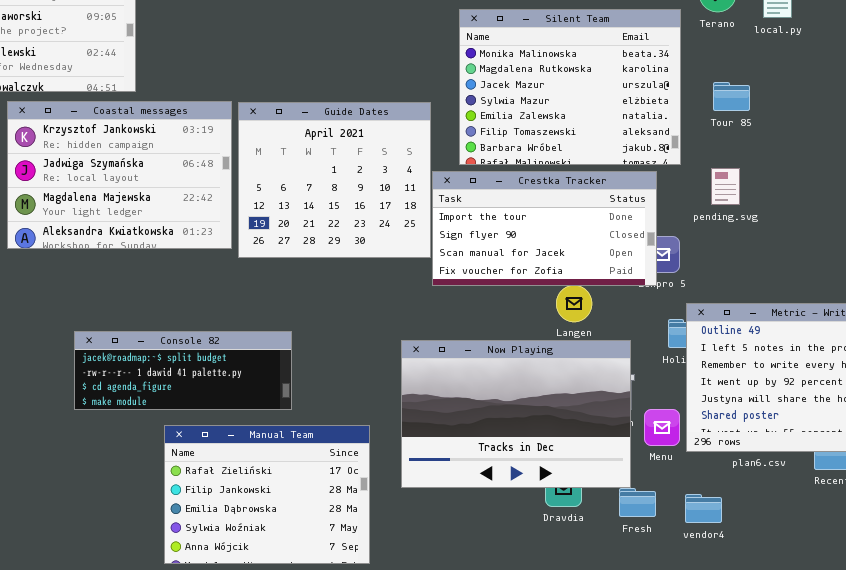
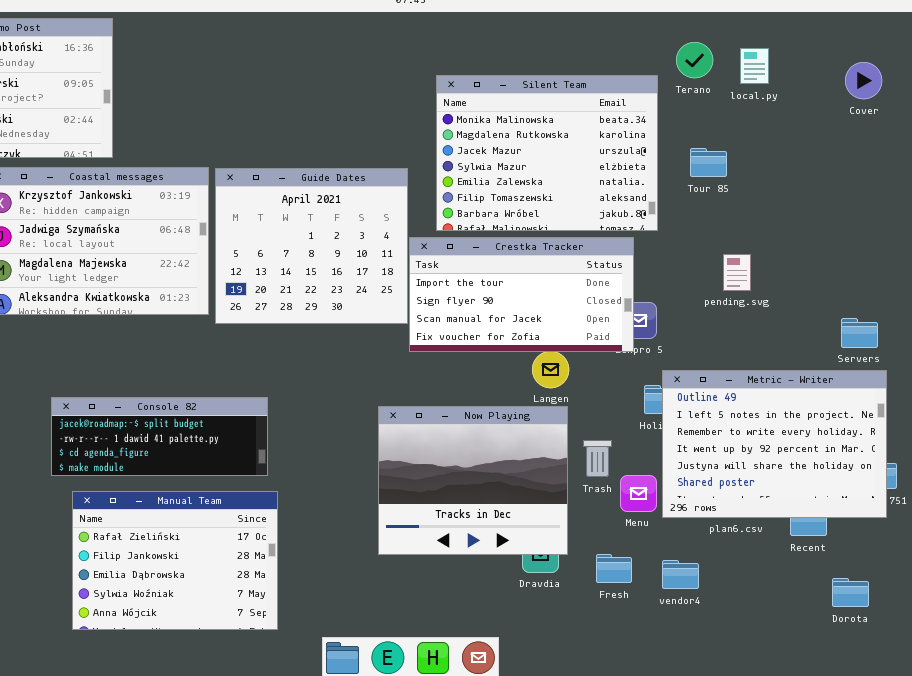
pending.svg: [711,168,740,205] -> [723,254,751,291], moved
Now Playing: [401,340,631,488] -> [378,406,568,555], resized
Manual Team: [164,425,370,564] -> [72,491,278,630], moved

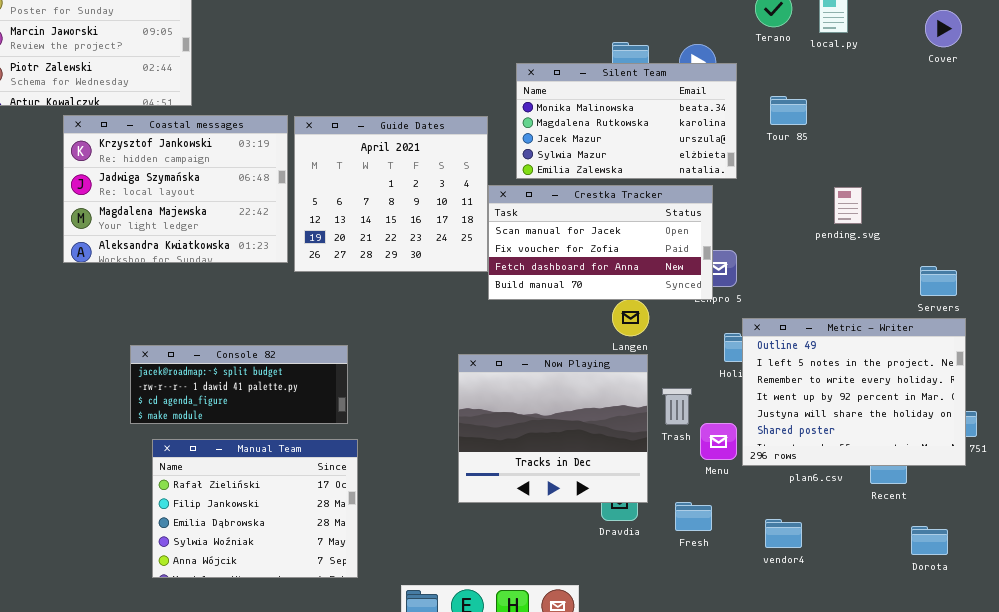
Silent Team: [436,75,658,231] -> [516,63,737,179], resized
Crestka Tracker: [409,237,634,352] -> [488,185,713,300], scrolled down 2 rows
pending.svg: [723,254,751,291] -> [834,187,862,224], moved
vendor4: [662,560,699,589] -> [765,519,802,548], moved

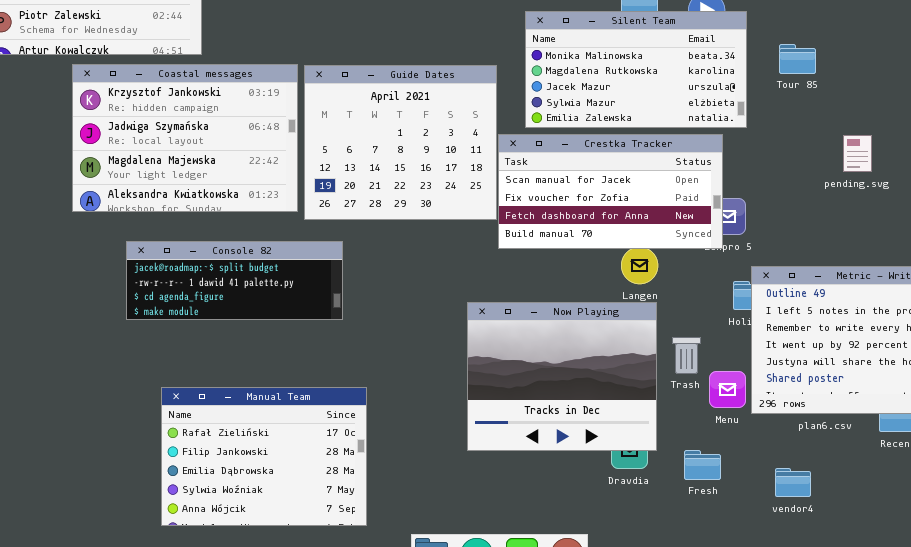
Console 82: [130,345,348,424] -> [126,241,343,320], moved

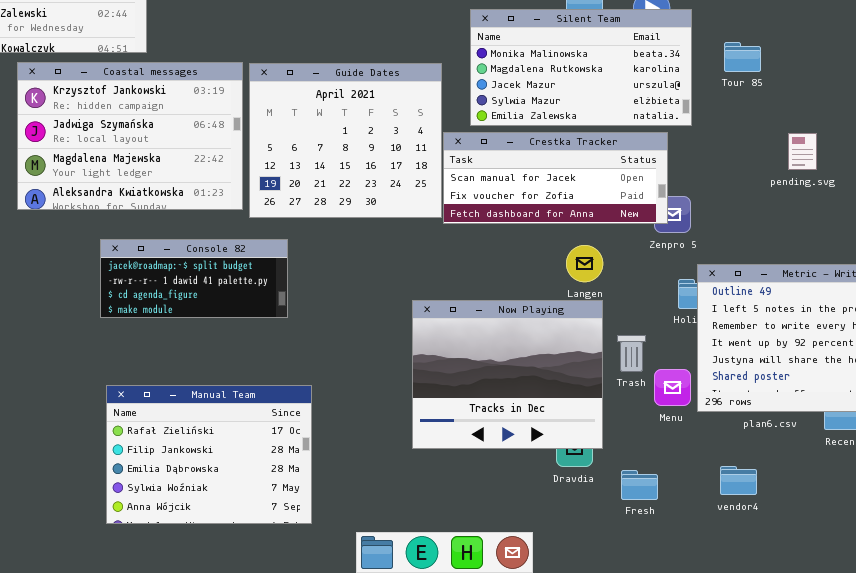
Crestka Tracker: [498,134,723,249] -> [443,132,668,224], resized
Console 82: [126,241,343,320] -> [100,239,288,318], resized
Fresh: [684,450,721,480] -> [621,470,658,500], moved

